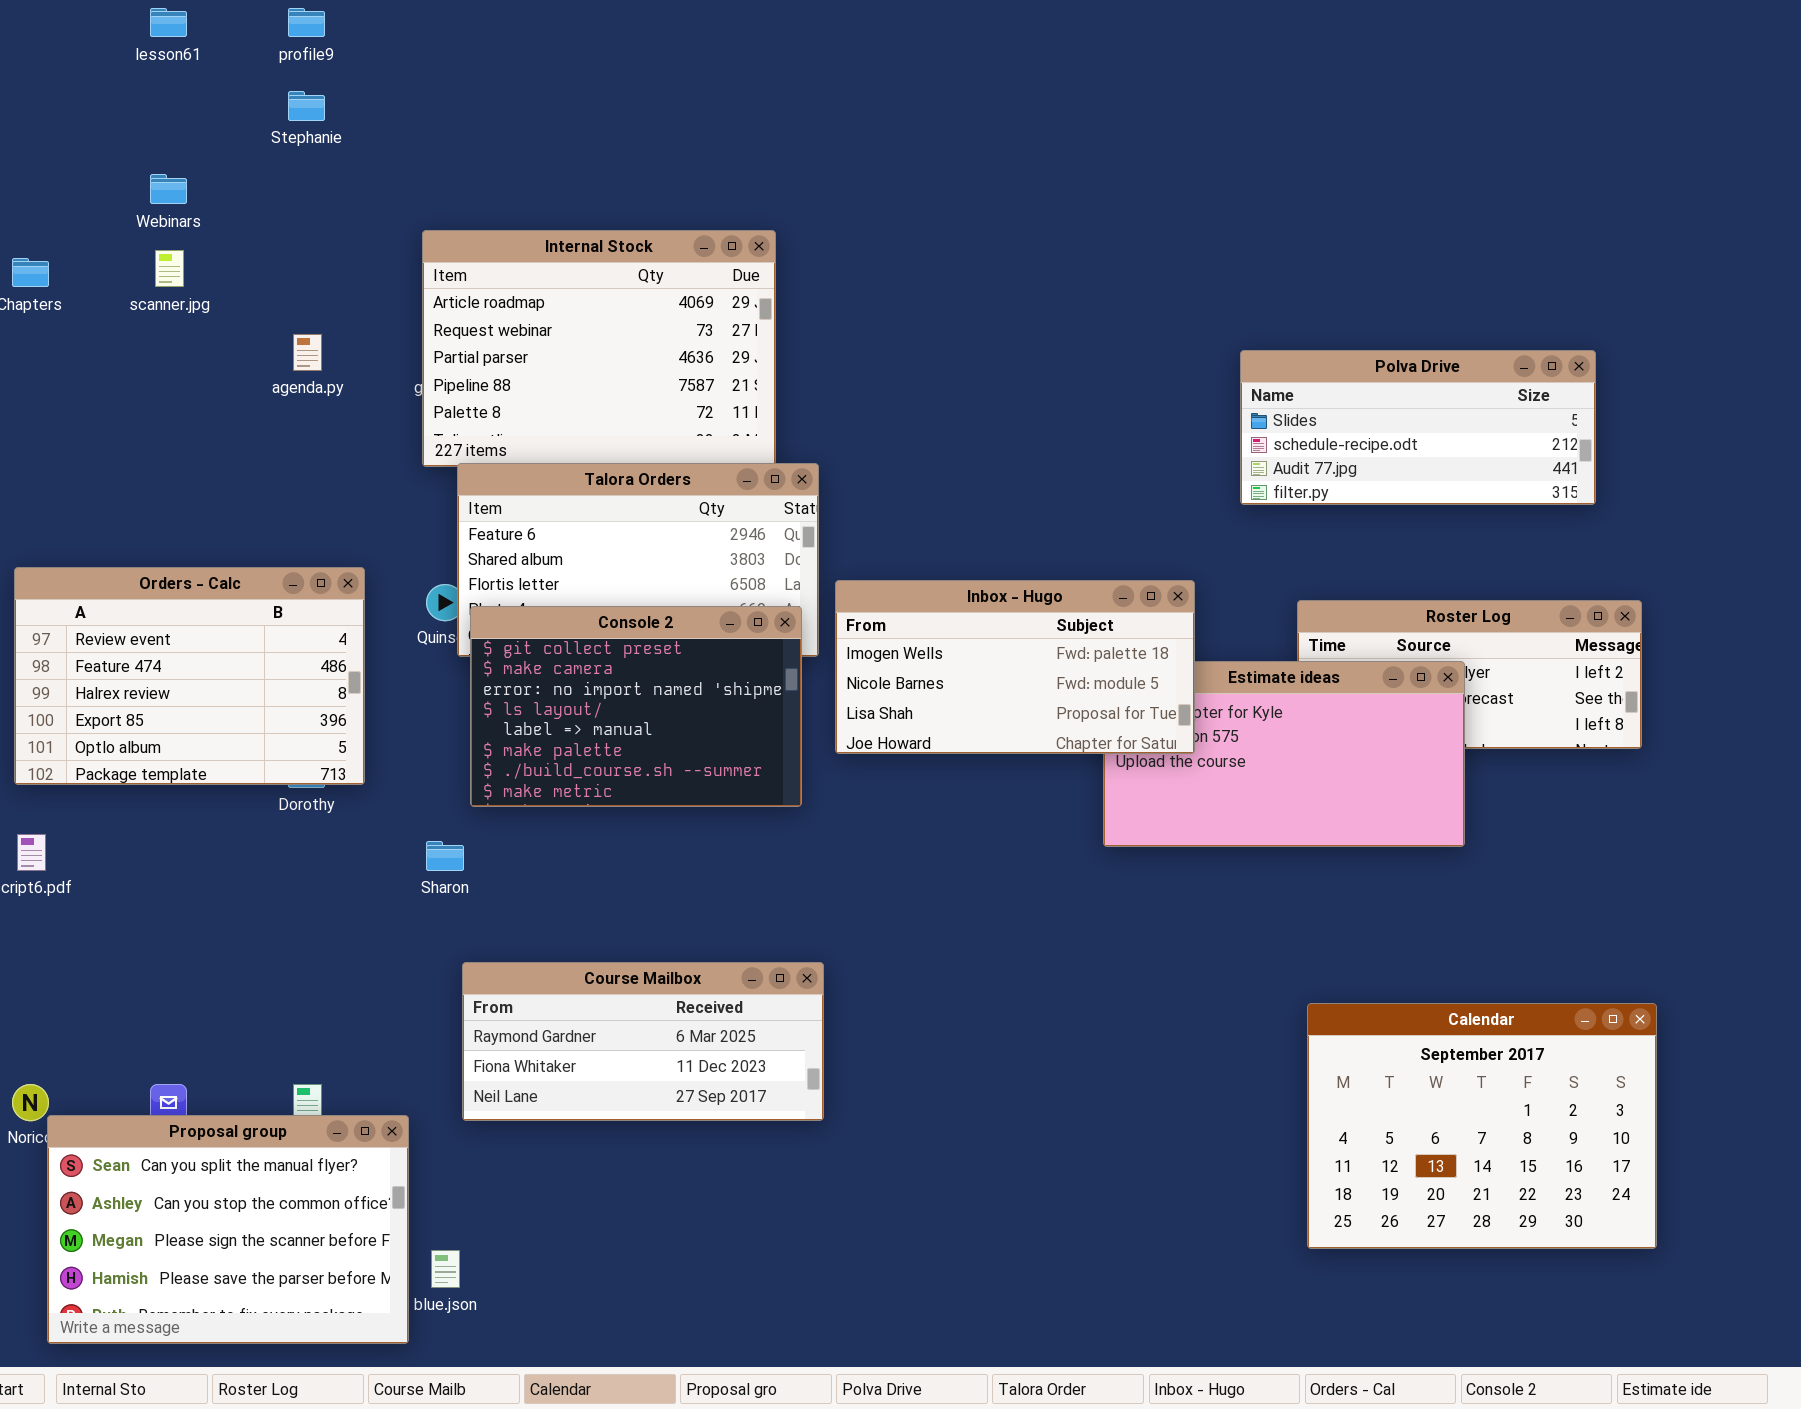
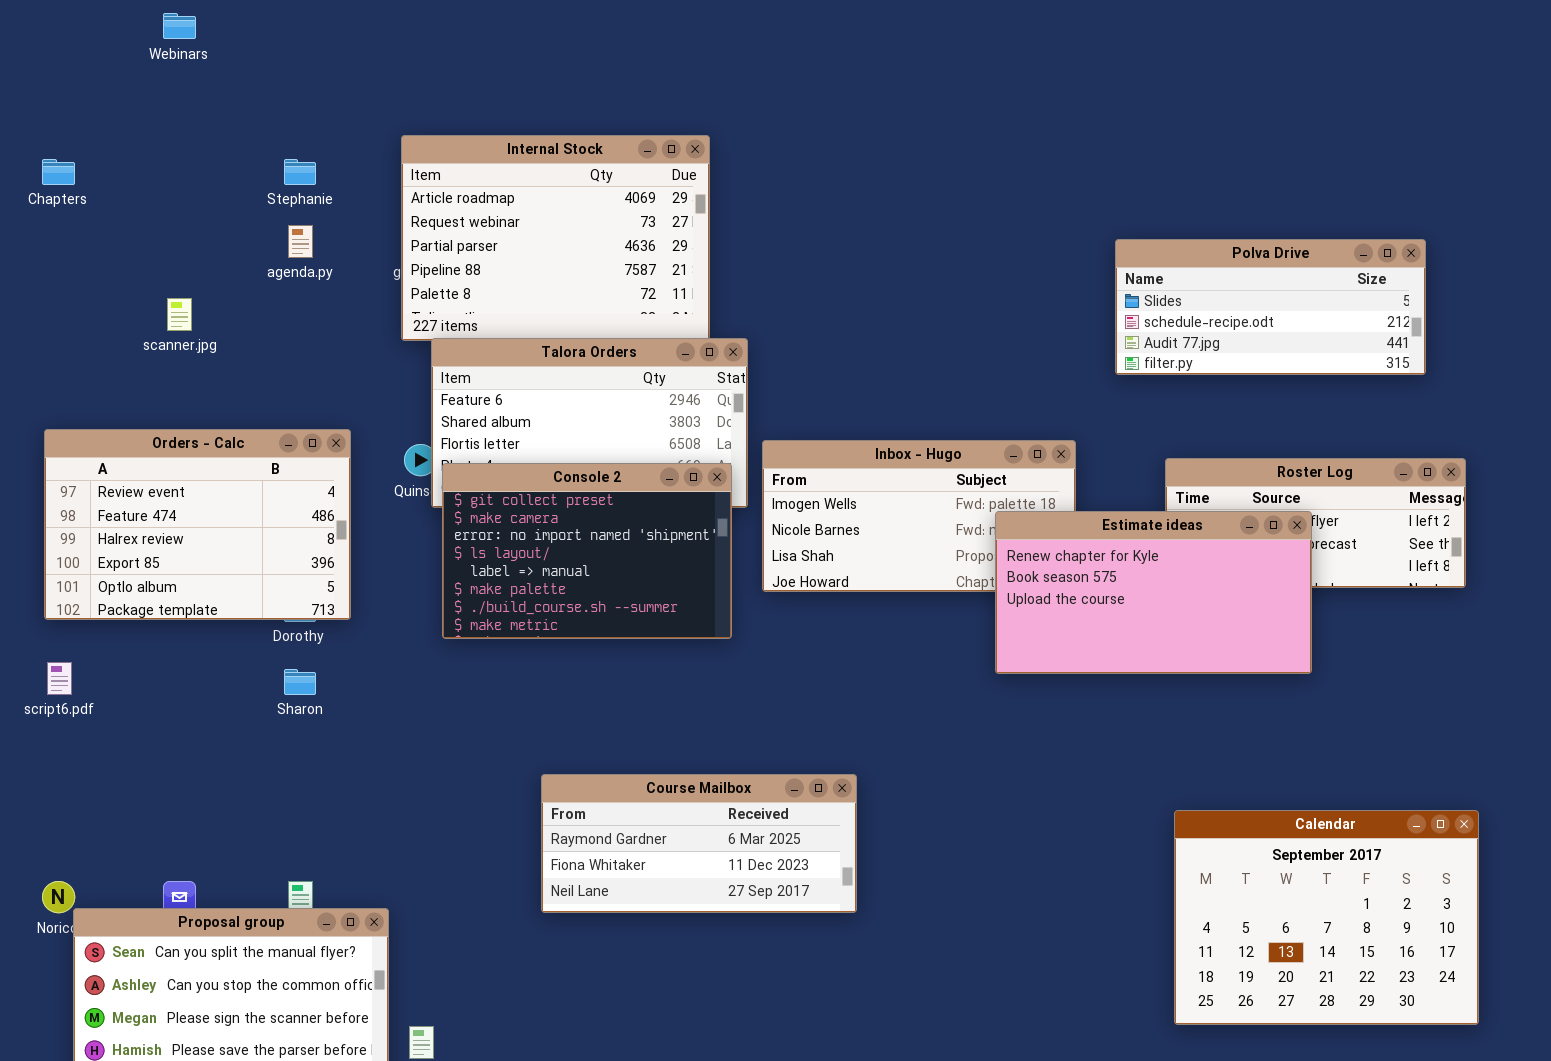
Stephanie: [288,91,325,121] -> [284,159,316,185], moved
Webinars: [150,174,187,204] -> [163,13,196,39], moved
scanner.jpg: [155,250,184,287] -> [167,298,192,331], moved
Estimate ideas: [1103,661,1465,847] -> [995,511,1312,674], raised
Sharon: [426,841,464,871] -> [284,669,316,695], moved
Course Mailbox: [462,962,824,1121] -> [541,774,857,913], moved

